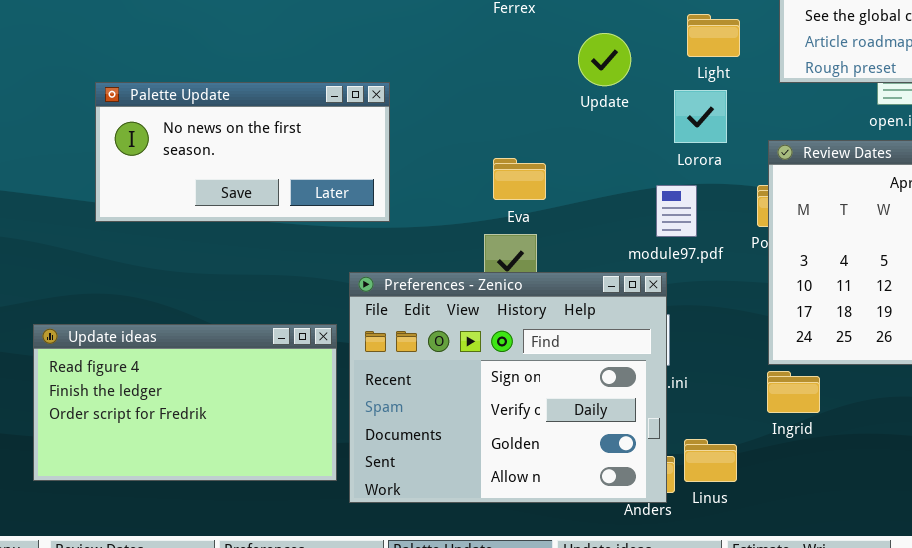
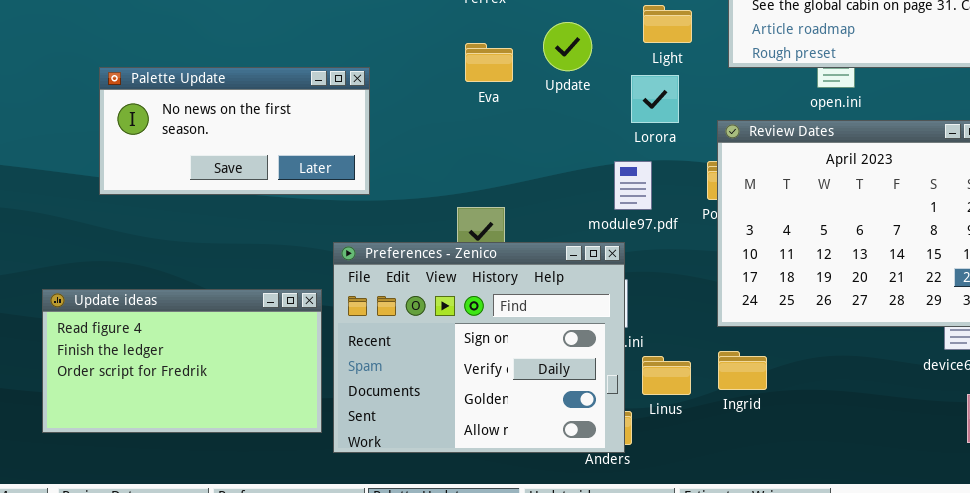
Eva: [493,158,546,200] -> [465,43,513,82], moved
Ingrid: [767,371,820,413] -> [718,351,767,390], moved
Linus: [684,439,737,482] -> [642,356,691,395], moved

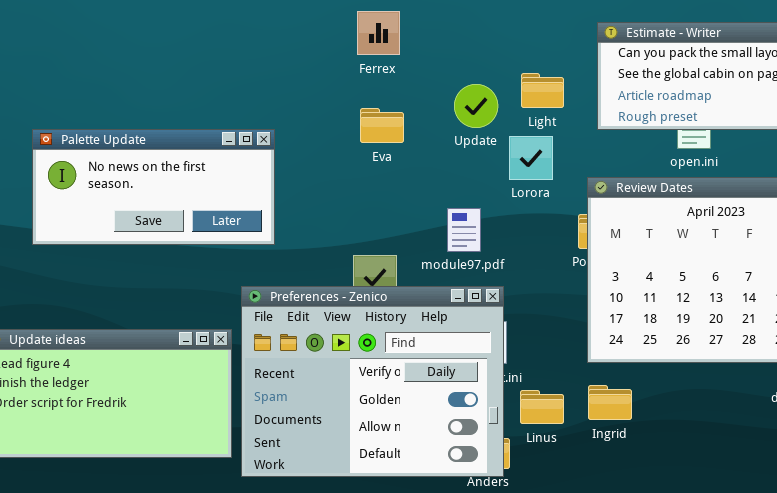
Update: [543,22,592,71] -> [454,84,498,128], moved
module97.pdf: [614,161,652,210] -> [447,208,481,252], moved
Preferences - Zenico: [333,242,625,453] -> [241,286,504,477], scrolled down 1 row

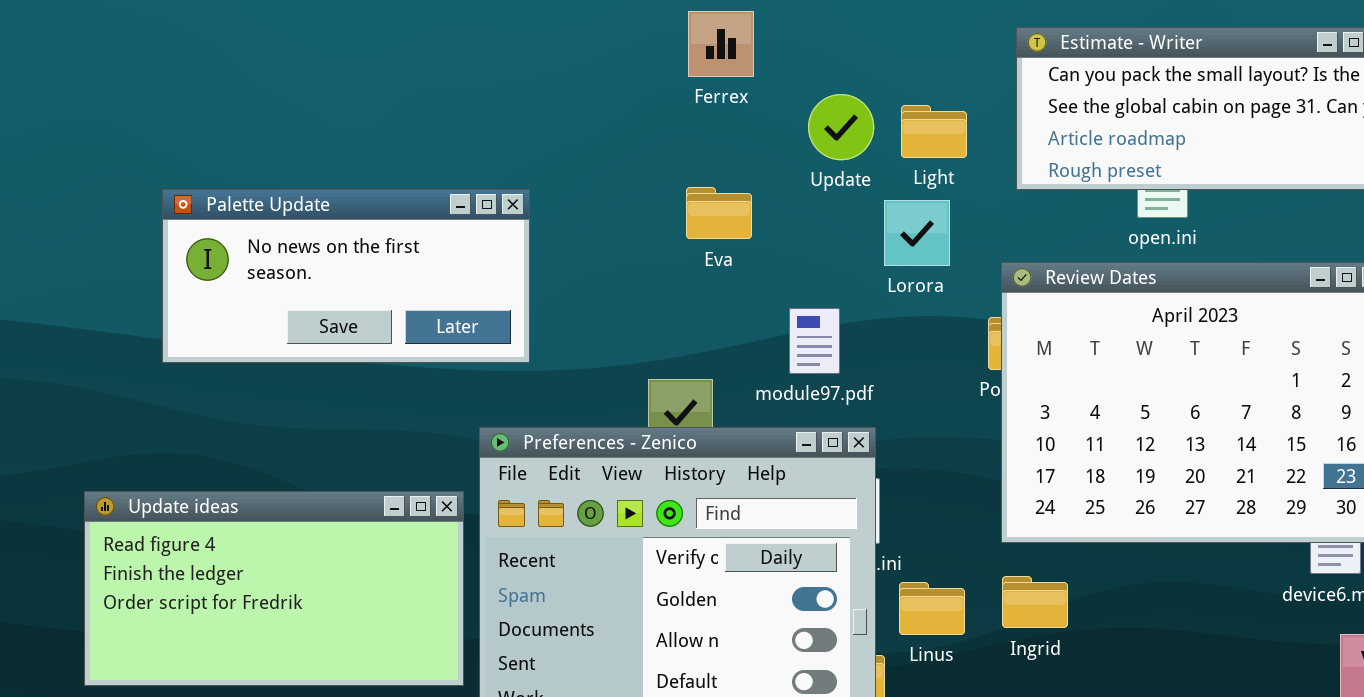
Ferrex: [357,11,400,55] -> [688,11,754,77], moved
Update: [454,84,498,128] -> [808,94,874,160], moved
Eva: [360,108,404,143] -> [686,187,752,239], moved

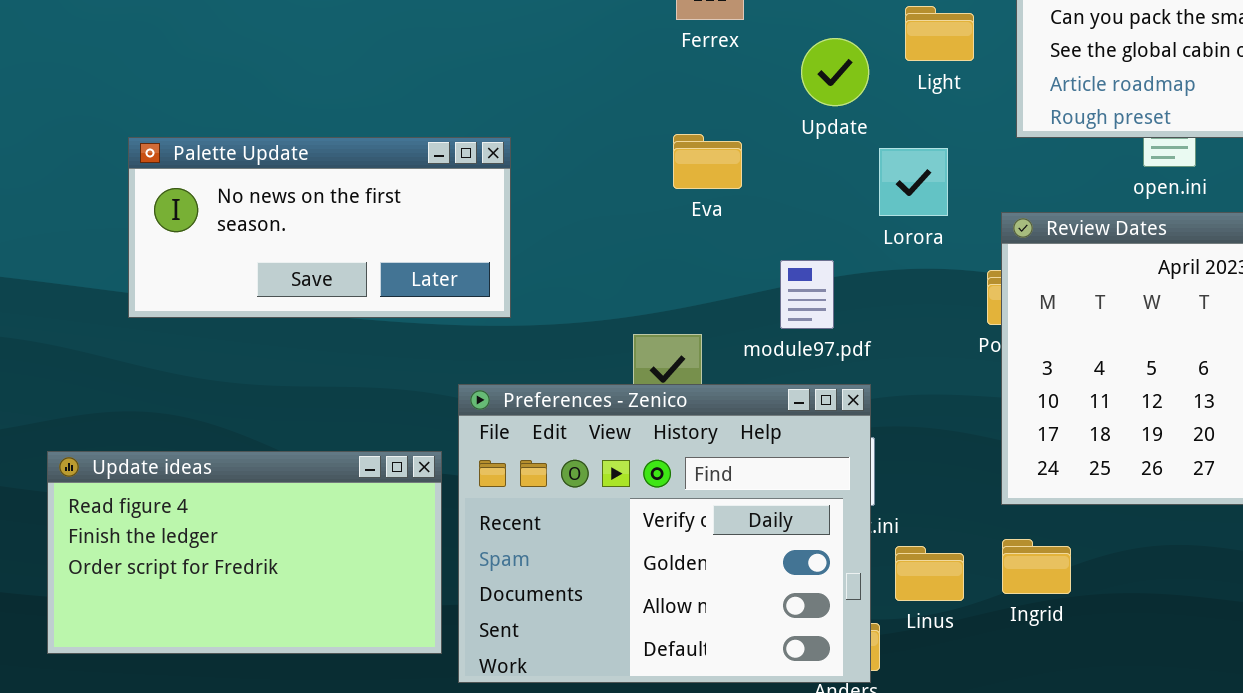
Light: [901,105,967,158] -> [905,6,974,61], moved

